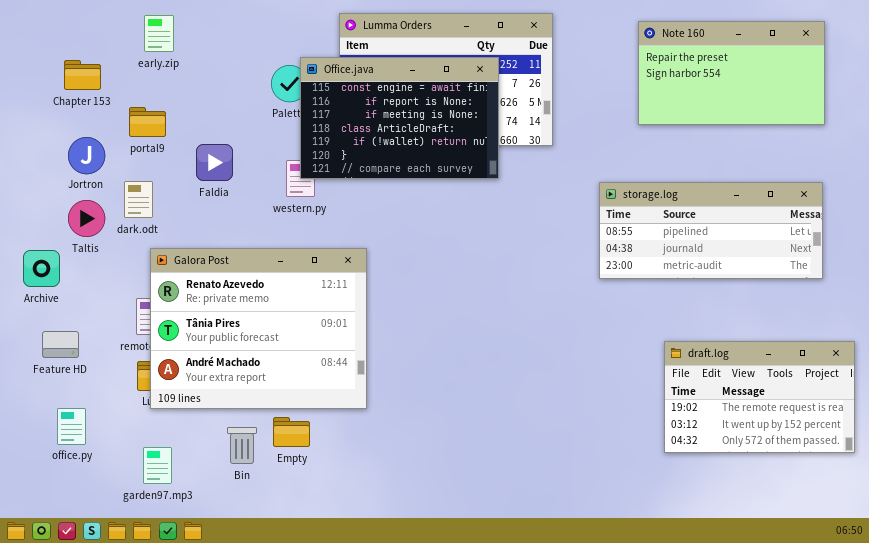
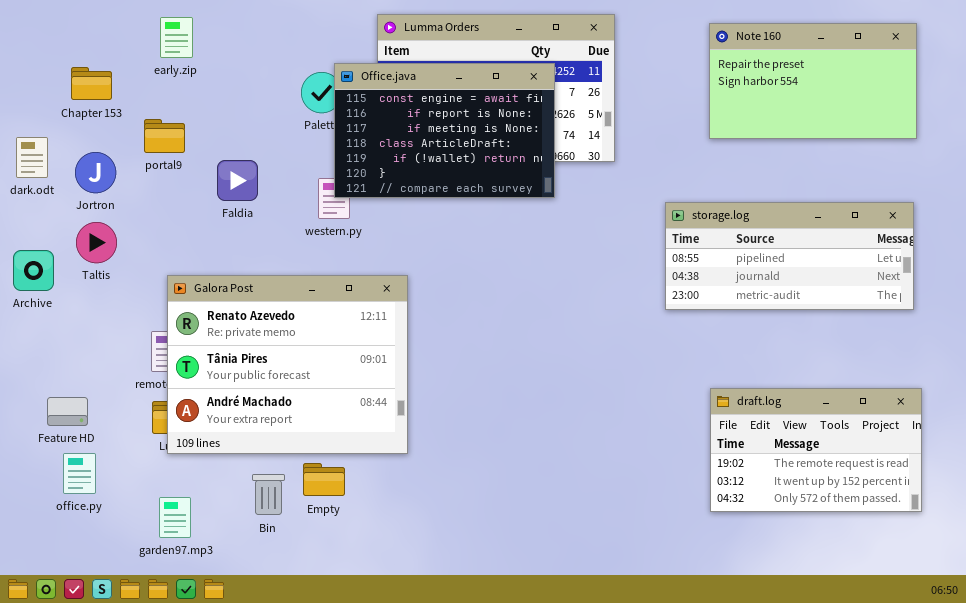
dark.odt: [124,181,153,218] -> [16,137,48,178], moved
Archive: [23,250,60,287] -> [13,250,54,291], moved
Feature HD: [42,331,79,358] -> [47,397,88,426], moved
draft.log: [664,341,855,453] -> [710,388,922,512], moved

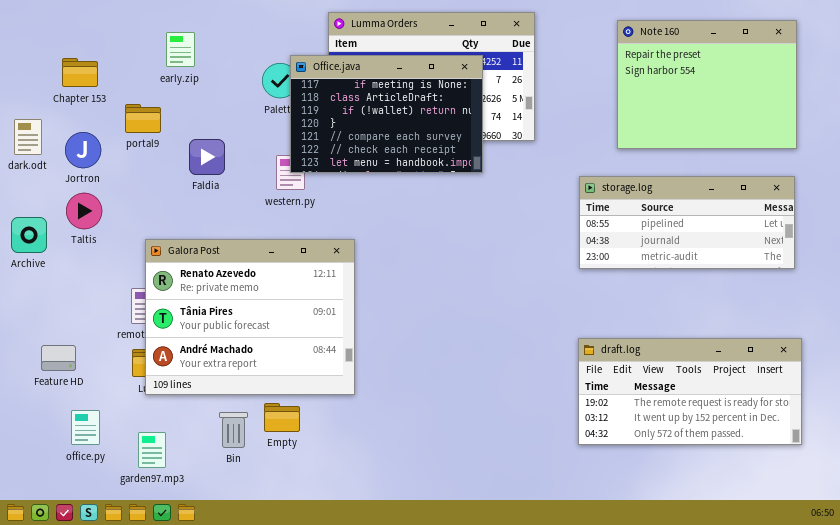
early.zip: [160,17,193,58] -> [166,32,195,67], moved
Note 160: [709,23,917,139] -> [617,20,797,149], resized
Office.java: [334,63,555,198] -> [290,55,483,173], scrolled down 2 rows
draft.log: [710,388,922,512] -> [578,338,802,445], resized
office.py: [63,453,96,494] -> [71,410,100,445], moved

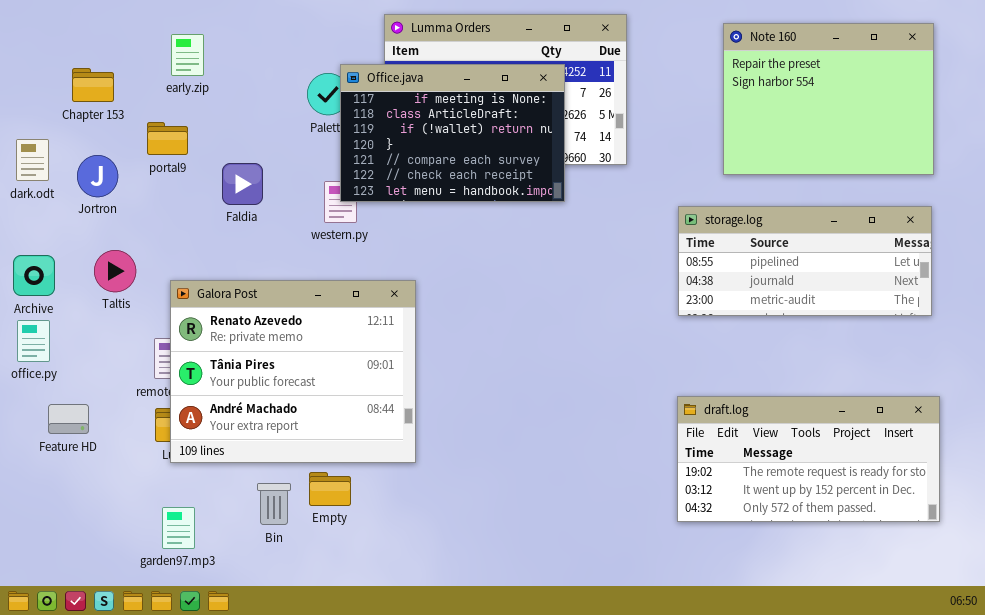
early.zip: [166,32,195,67] -> [171,34,204,76], moved
Taltis: [66,193,102,229] -> [94,250,136,292], moved
office.py: [71,410,100,445] -> [17,320,50,362], moved

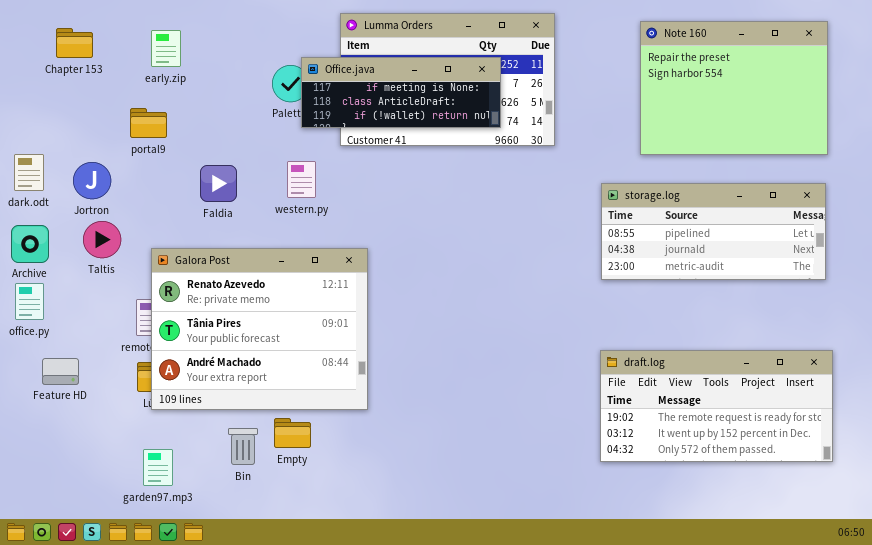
Office.java: [340,64,565,202] -> [301,57,501,128], resized
Chapter 153: [72,68,114,102] -> [56,28,93,58], moved
dark.odt: [16,139,49,181] -> [14,154,44,191], moved
Jortron: [77,155,118,197] -> [73,162,111,199], moved
Faldia: [222,163,263,205] -> [200,165,237,202], moved

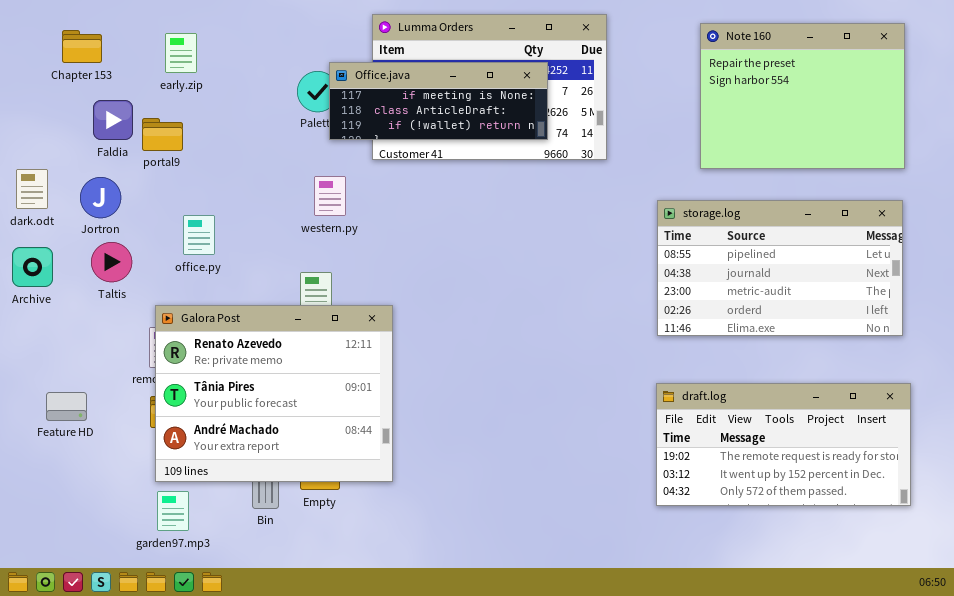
Faldia: [200,165,237,202] -> [93,100,133,140], moved
storage.log: [601,183,826,280] -> [657,200,903,336], resized
Galora Post: [151,248,368,410] -> [155,305,393,482], moved
office.py: [15,283,44,320] -> [183,215,215,255], moved

